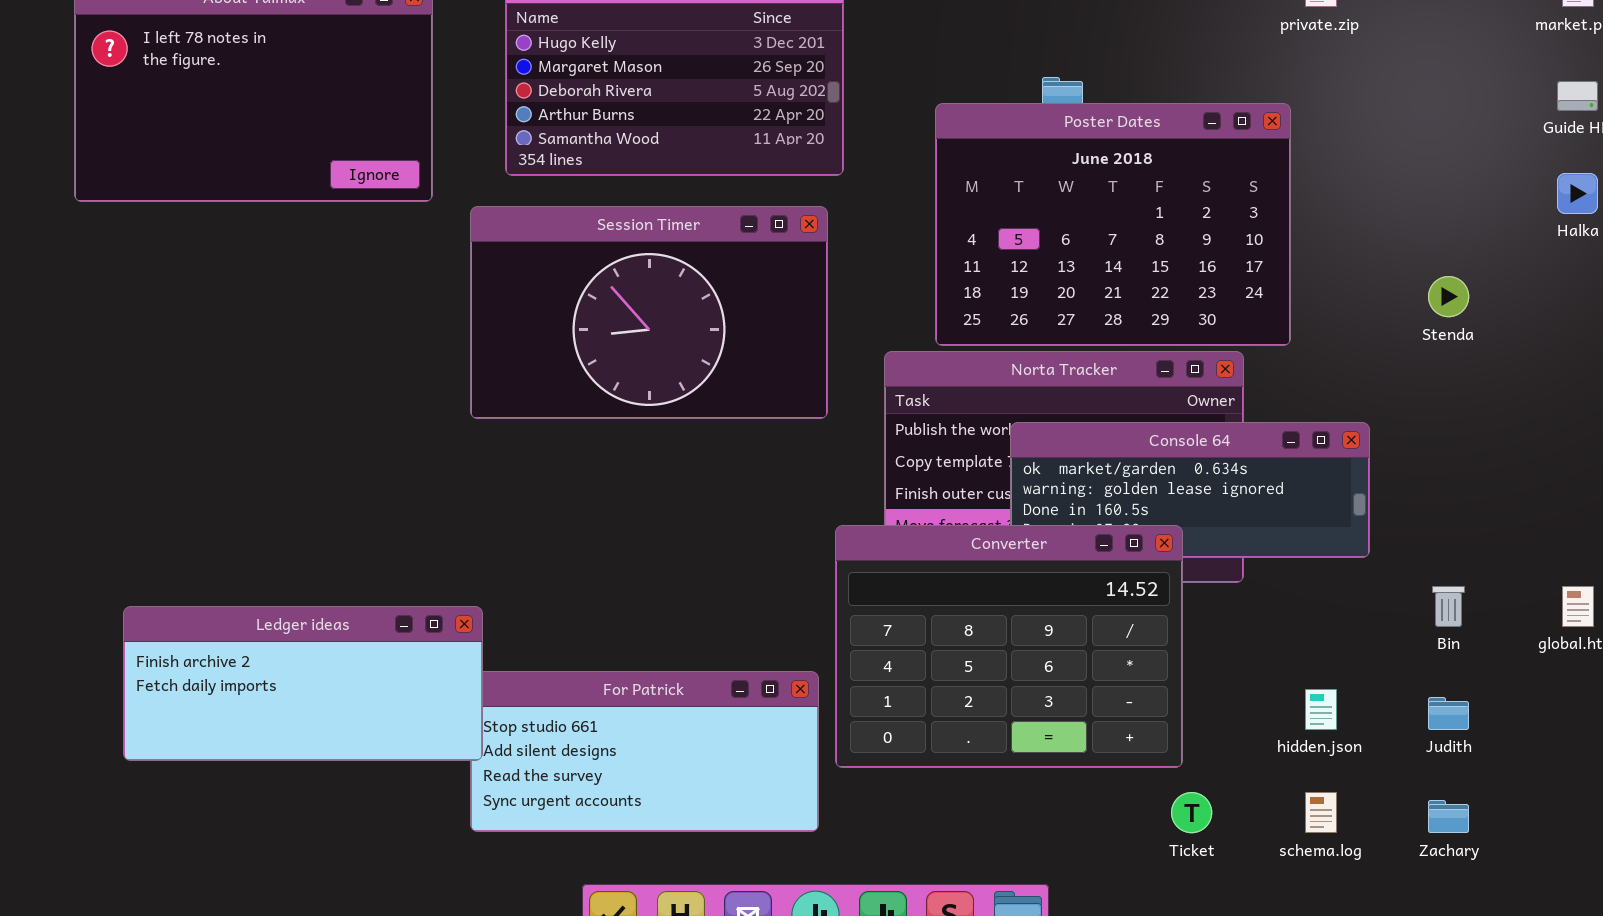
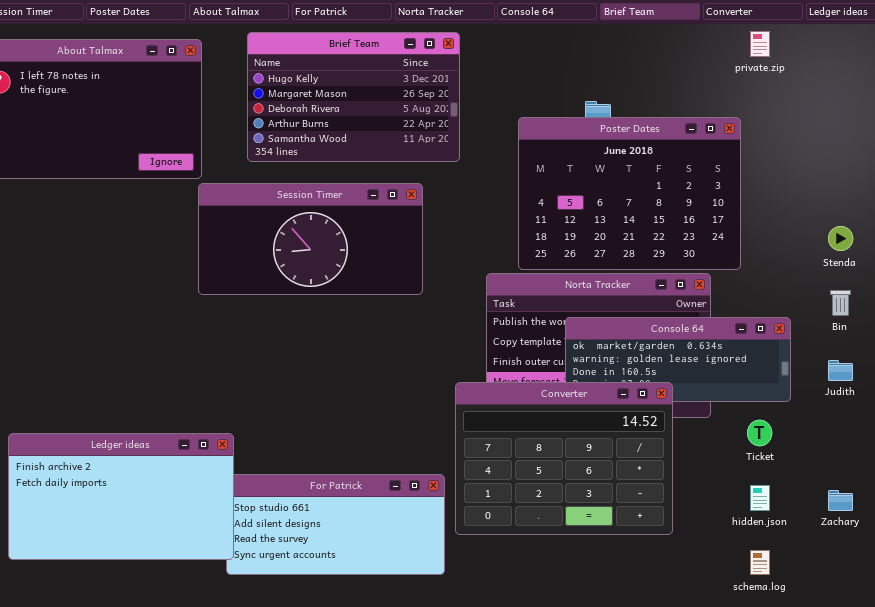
Session Timer: [470,206,828,419] -> [198,183,423,295], moved, resized
Bin: [1432,586,1465,627] -> [830,290,851,316], moved
Ledger ideas: [123,606,483,761] -> [8,433,234,560], resized
Judith: [1428,697,1469,730] -> [828,360,853,381], moved
Ticket: [1171,792,1212,833] -> [747,420,772,446], moved
Zachary: [1428,800,1469,833] -> [828,490,853,511], moved

